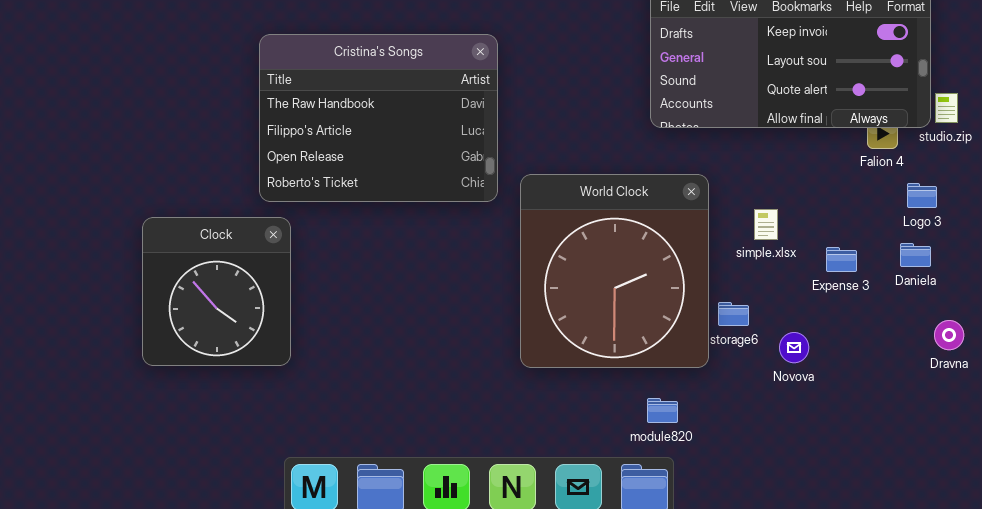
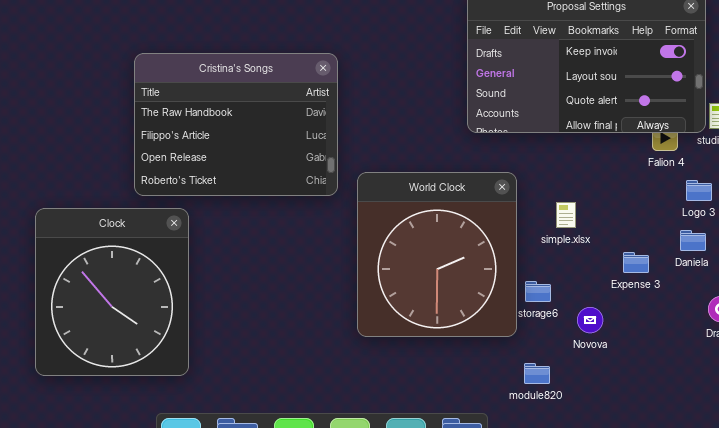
Clock: [142,217,291,366] -> [35,208,189,376], resized
Expense 3: [826,247,857,272] -> [623,252,649,273], moved
module820: [647,398,678,423] -> [524,363,550,384], moved

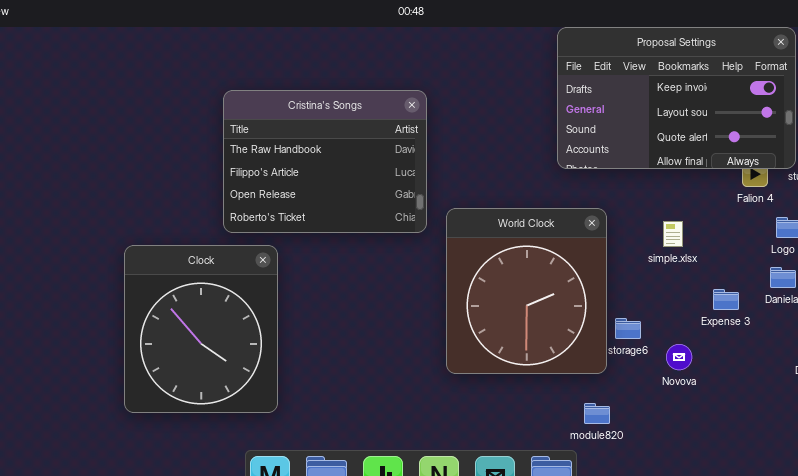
simple.xlsx: [556,202,576,228] -> [663,221,683,247], moved
module820: [524,363,550,384] -> [584,403,610,424], moved

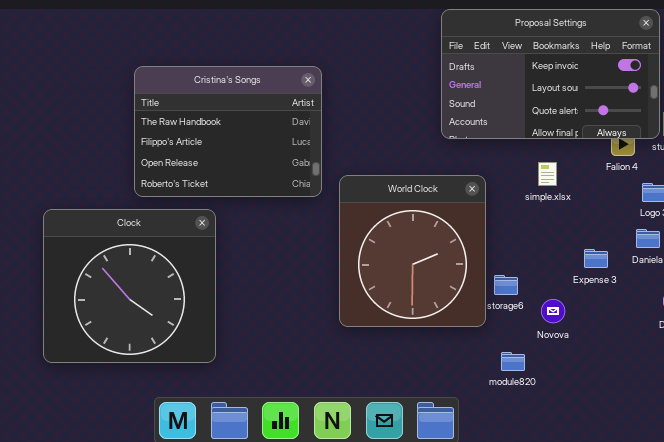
simple.xlsx: [663,221,683,247] -> [538,162,557,186], moved
Clock: [124,245,278,413] -> [43,209,216,363], resized
module820: [584,403,610,424] -> [501,352,525,371], moved

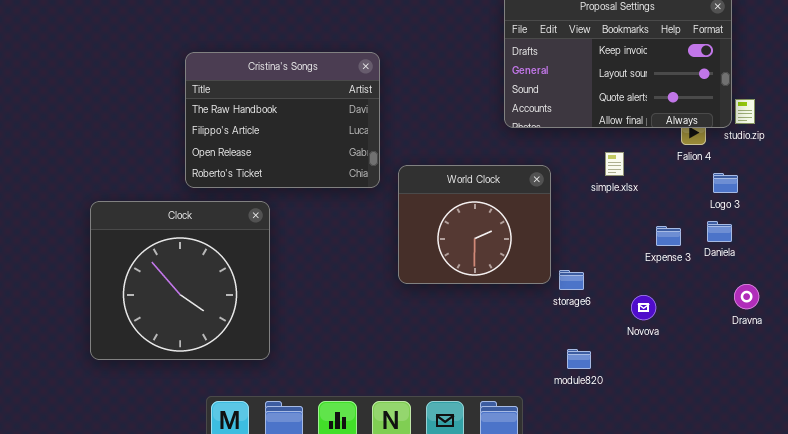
World Clock: [339,175,486,327] -> [398,165,551,284], resized
Expense 3: [584,249,608,268] -> [656,226,681,246], moved
Novova: [541,299,565,323] -> [631,295,656,320], moved

